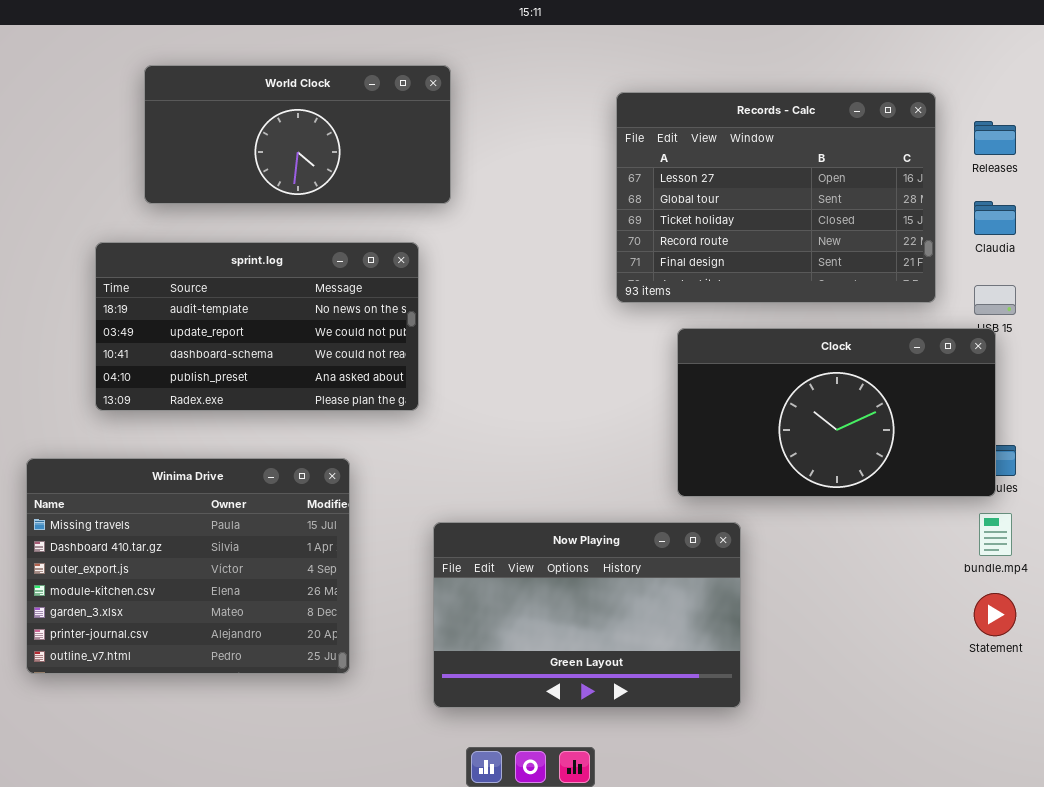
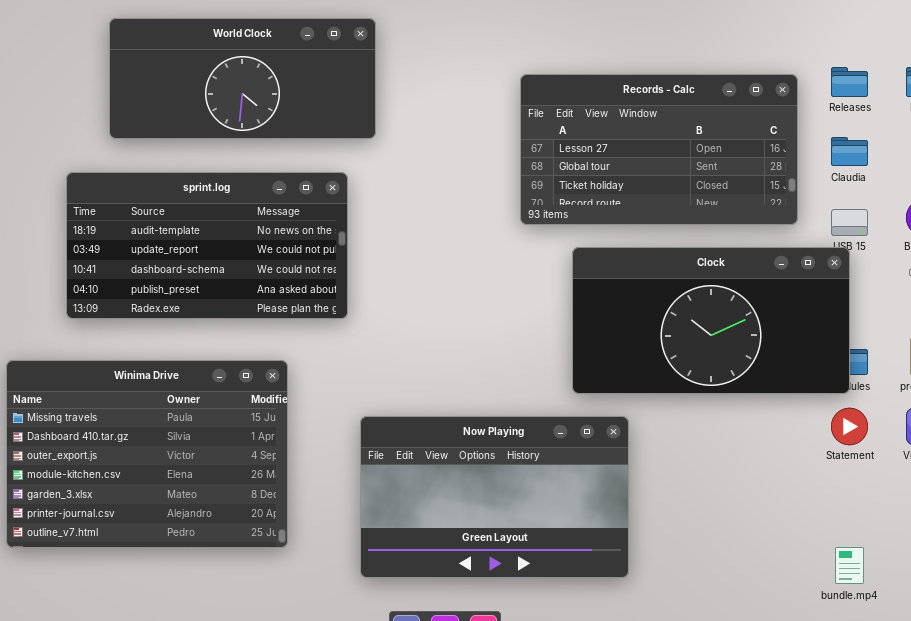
Records - Calc: [616,92,936,303] -> [520,74,798,225], resized
bundle.mp4: [979,513,1012,556] -> [835,547,864,584], moved
Statement: [974,593,1016,636] -> [831,408,868,445], moved

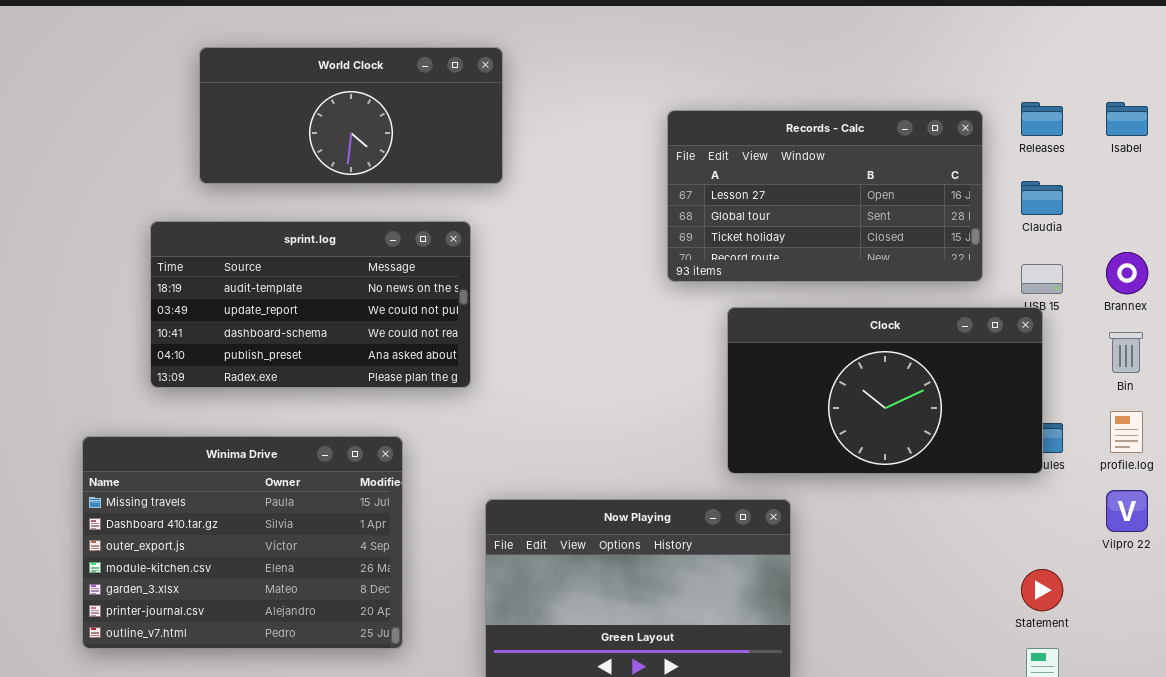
Statement: [831,408,868,445] -> [1021,569,1063,611], moved

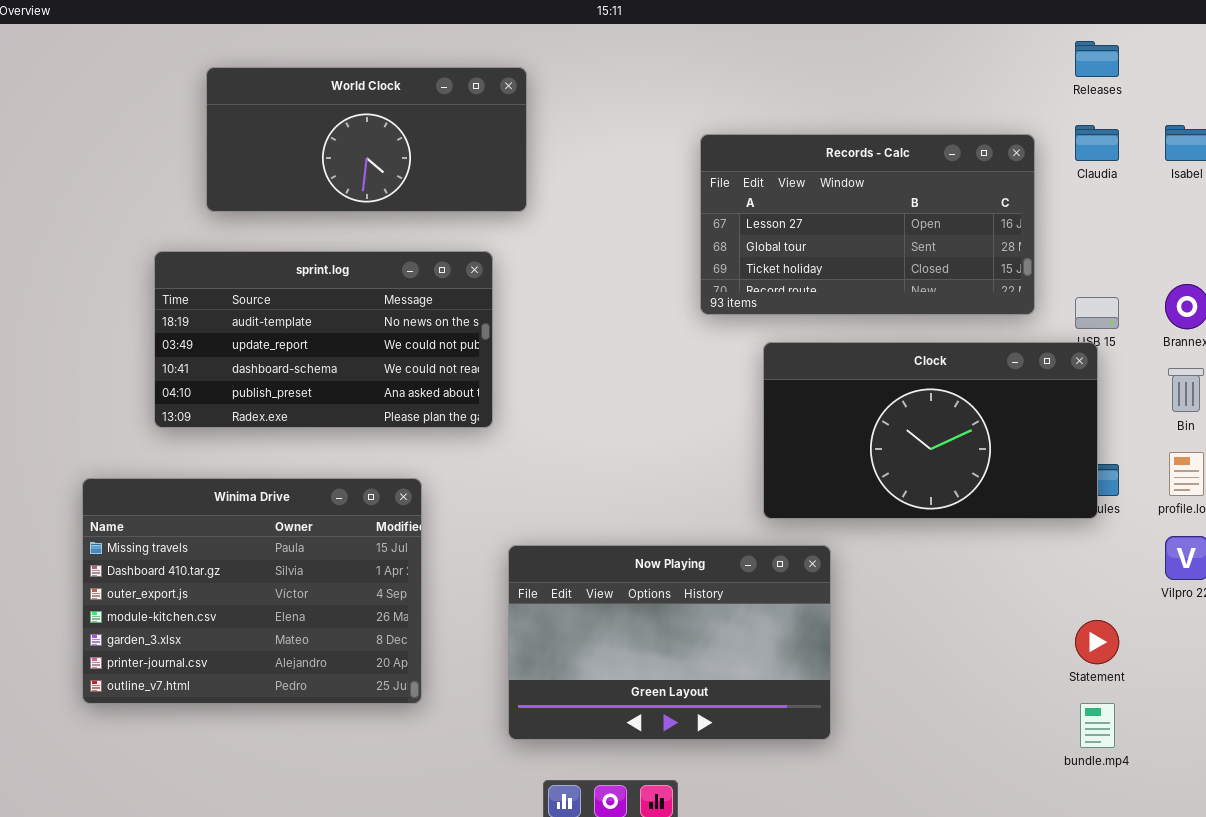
Releases: [1021,102,1063,136] -> [1075,41,1119,77], moved
Claudia: [1021,181,1063,215] -> [1075,125,1119,161], moved

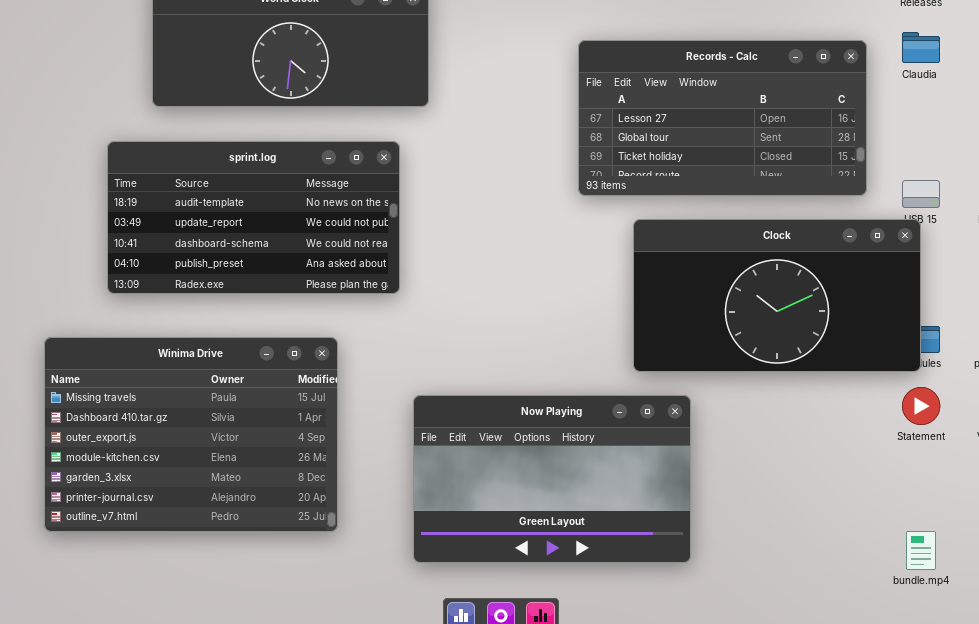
Statement: [1075,620,1119,664] -> [902,387,940,425], moved

